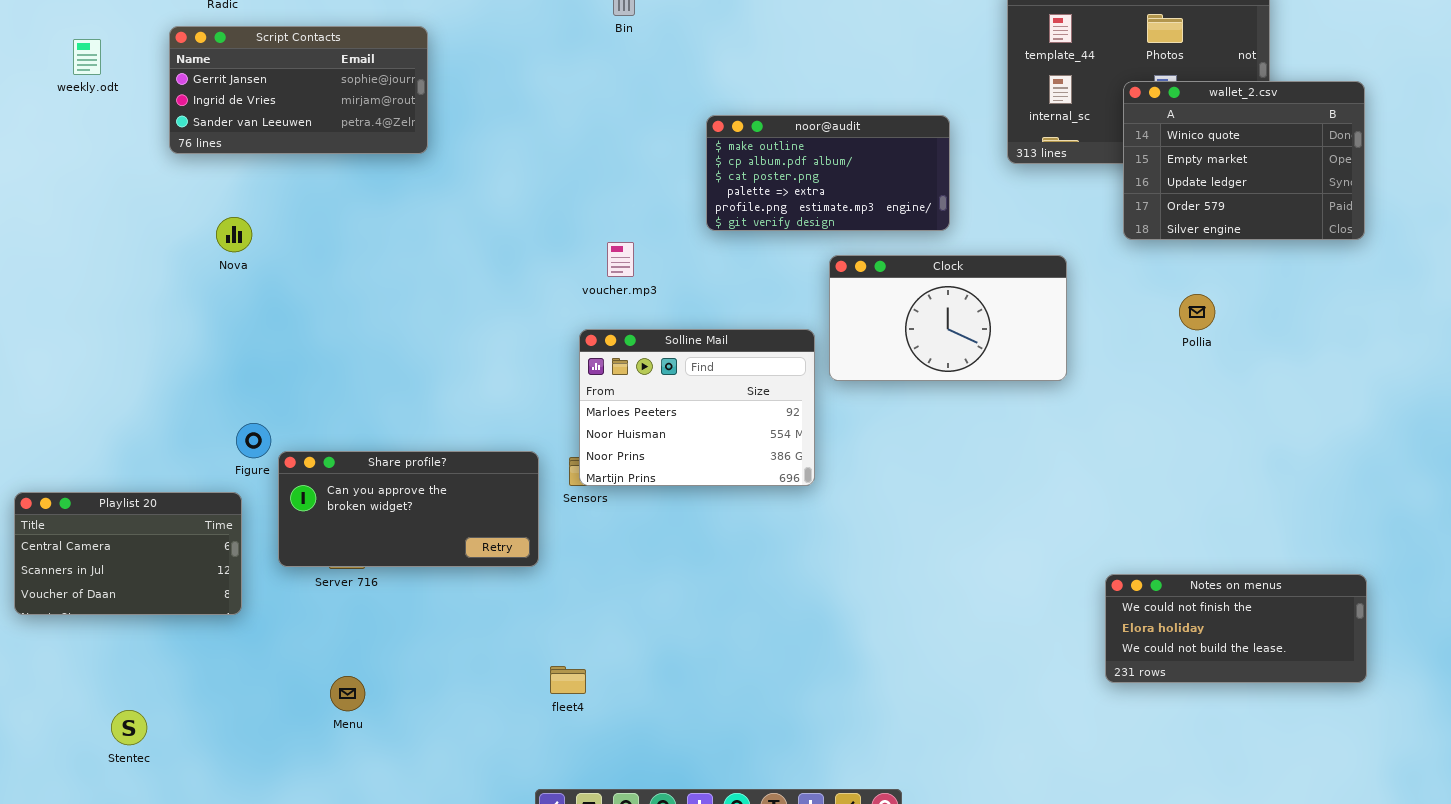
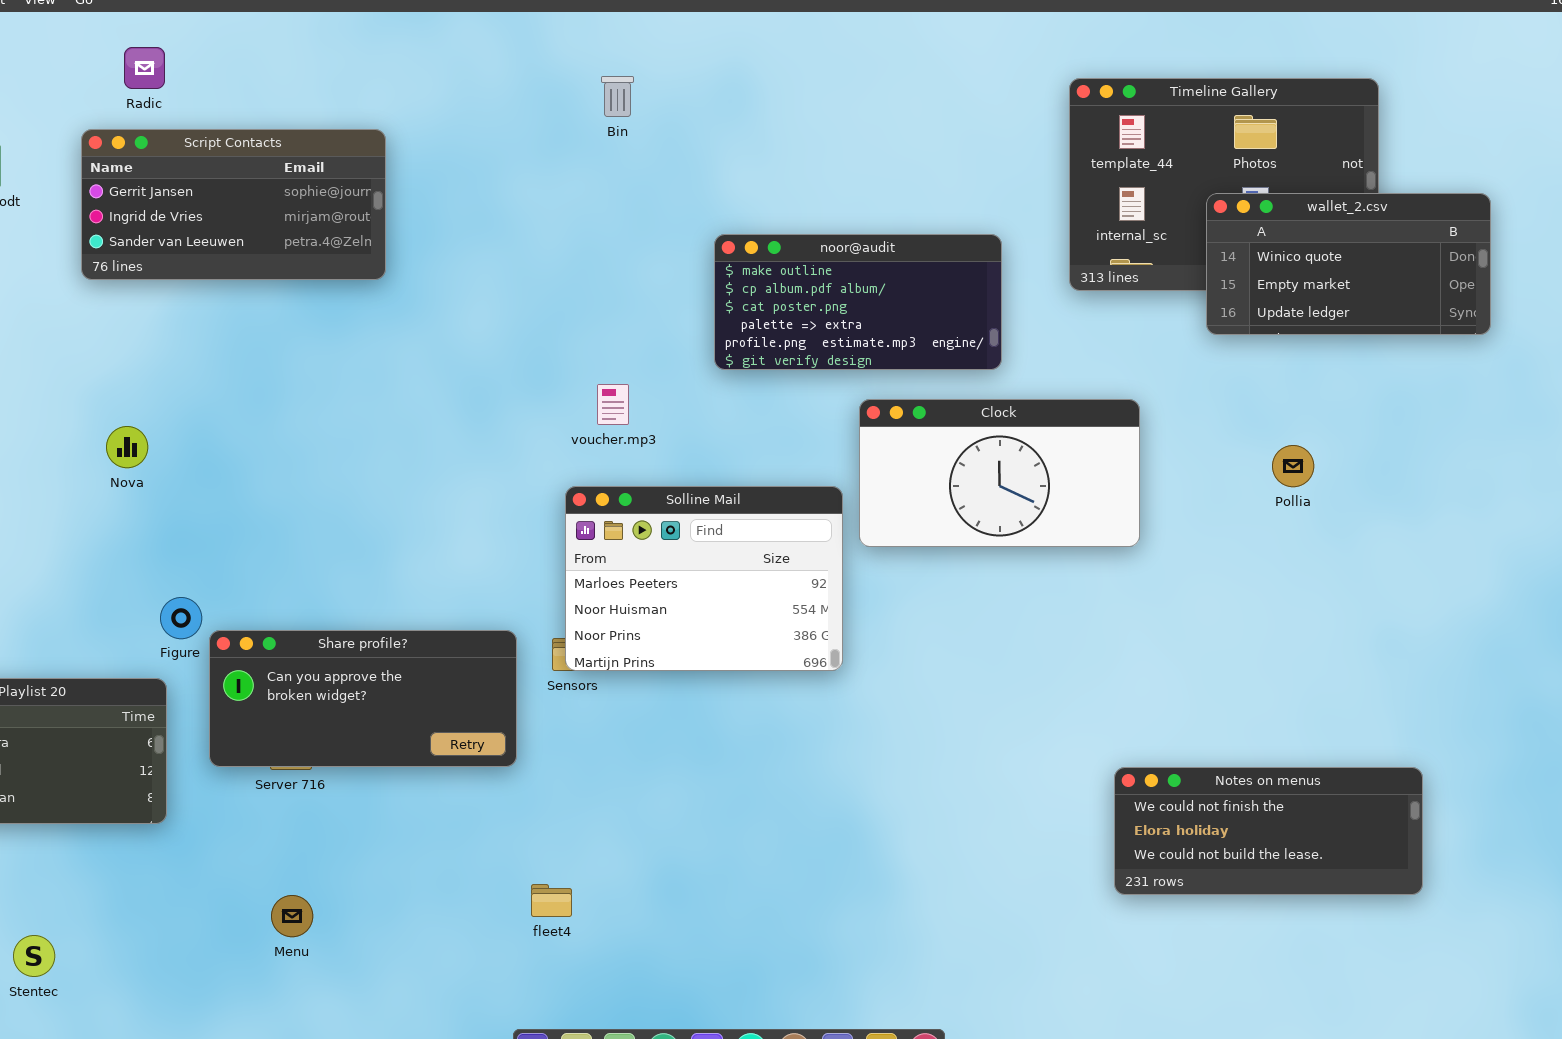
wallet_2.csv: [1123,81,1365,240] -> [1206,193,1491,335], resized
Nova: [216,217,252,252] -> [106,426,148,468], moved
Notes on menus: [1105,574,1367,683] -> [1114,767,1423,895], moved

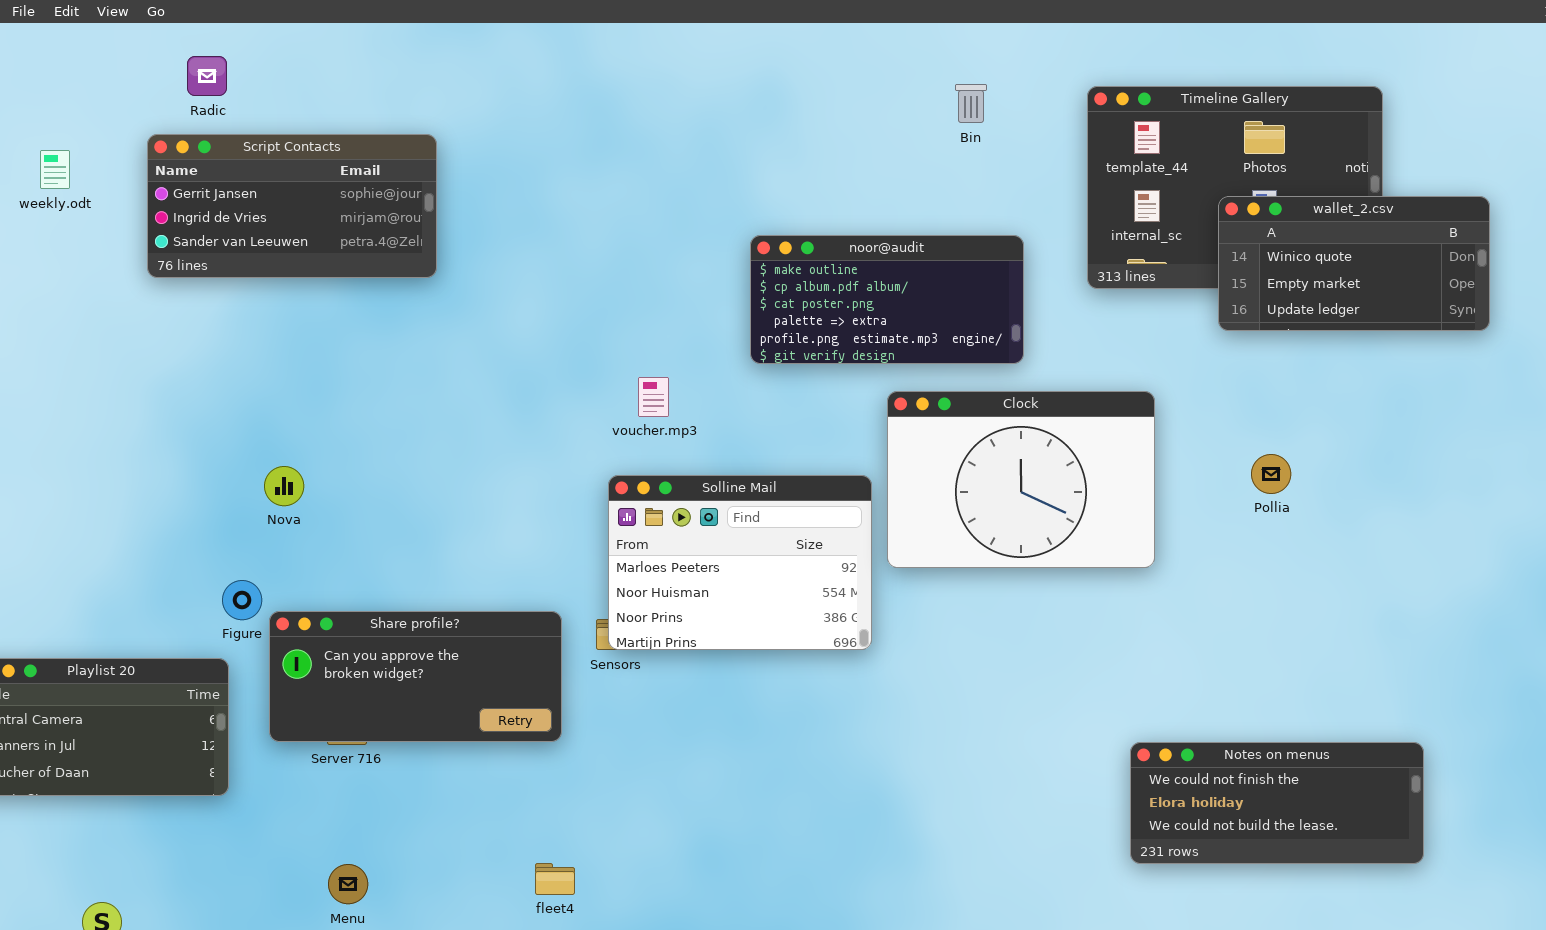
Bin: [601,76,634,117] -> [955,84,987,123], moved
Clock: [859,399,1140,547] -> [887,391,1155,568], resized
Nova: [106,426,148,468] -> [264,466,304,506], moved
Pollia: [1272,445,1314,487] -> [1251,454,1291,494], moved
fleet4: [531,884,572,917] -> [535,863,575,895], moved

